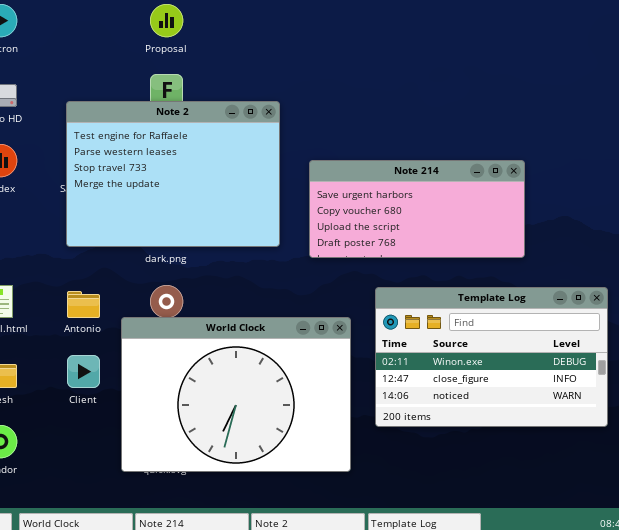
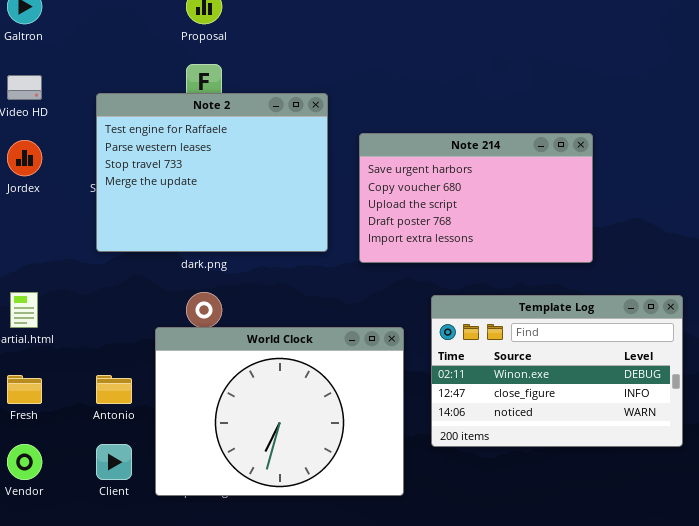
Note 214: [309,160,525,258] -> [359,133,593,263], resized
Antonio: [67,291,100,318] -> [96,375,132,404], moved
Client: [67,355,100,388] -> [96,444,132,480], moved

